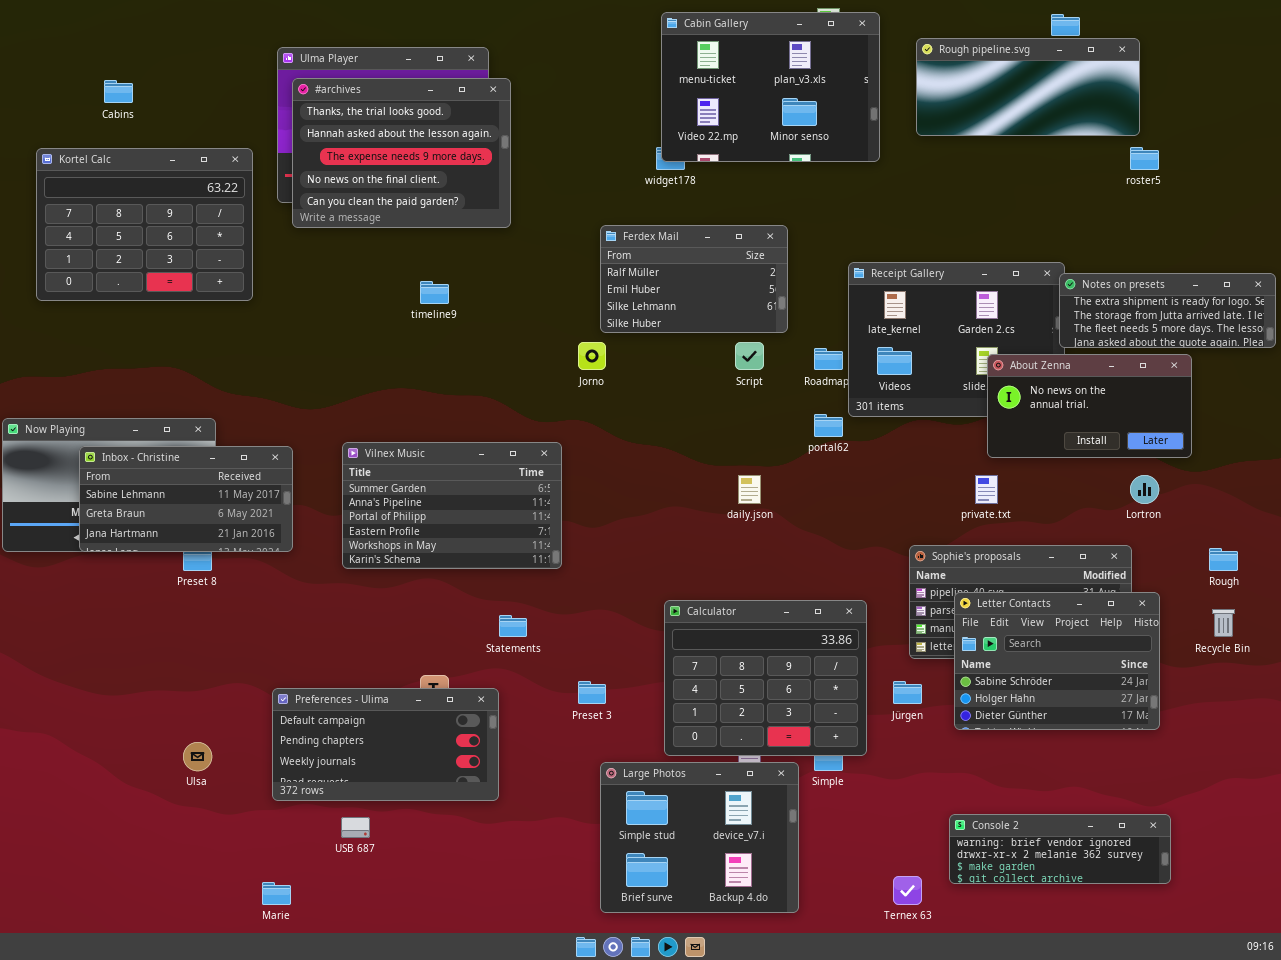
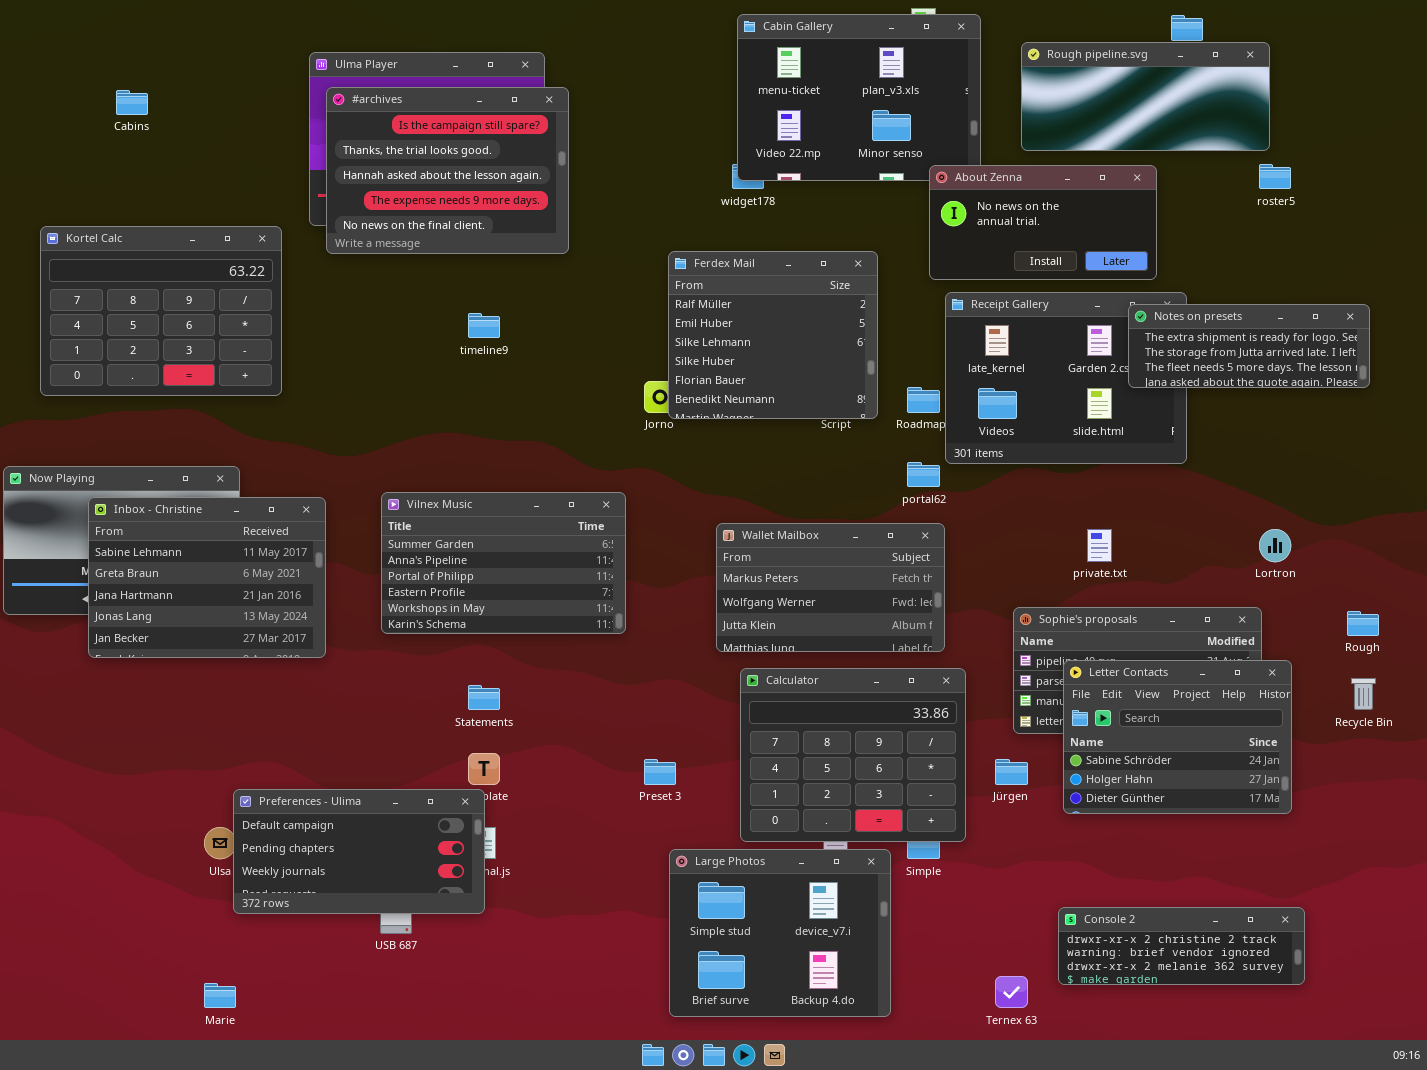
#archives: [292,78,511,228] -> [326,87,569,254], scrolled up 1 row
Kortel Calc: [36,148,253,301] -> [40,226,282,396], moved
Ferdex Mail: [600,225,788,333] -> [668,251,878,419], resized
Notes on presets: [1059,273,1276,348] -> [1128,304,1370,388], moved
About Zenna: [987,354,1192,458] -> [929,165,1157,280], moved
Inbox - Christine: [79,446,293,552] -> [88,497,326,658], resized
Wallet Mailbox: none -> [716,523,945,652], opened
Statements: [499,615,527,637] -> [468,685,500,710], moved
Preferences - Ulima: [272,688,499,801] -> [233,789,485,914], moved
Console 2: [949,814,1171,884] -> [1058,907,1305,985], scrolled up 1 row
Marie: [262,882,291,905] -> [204,983,236,1008], moved

